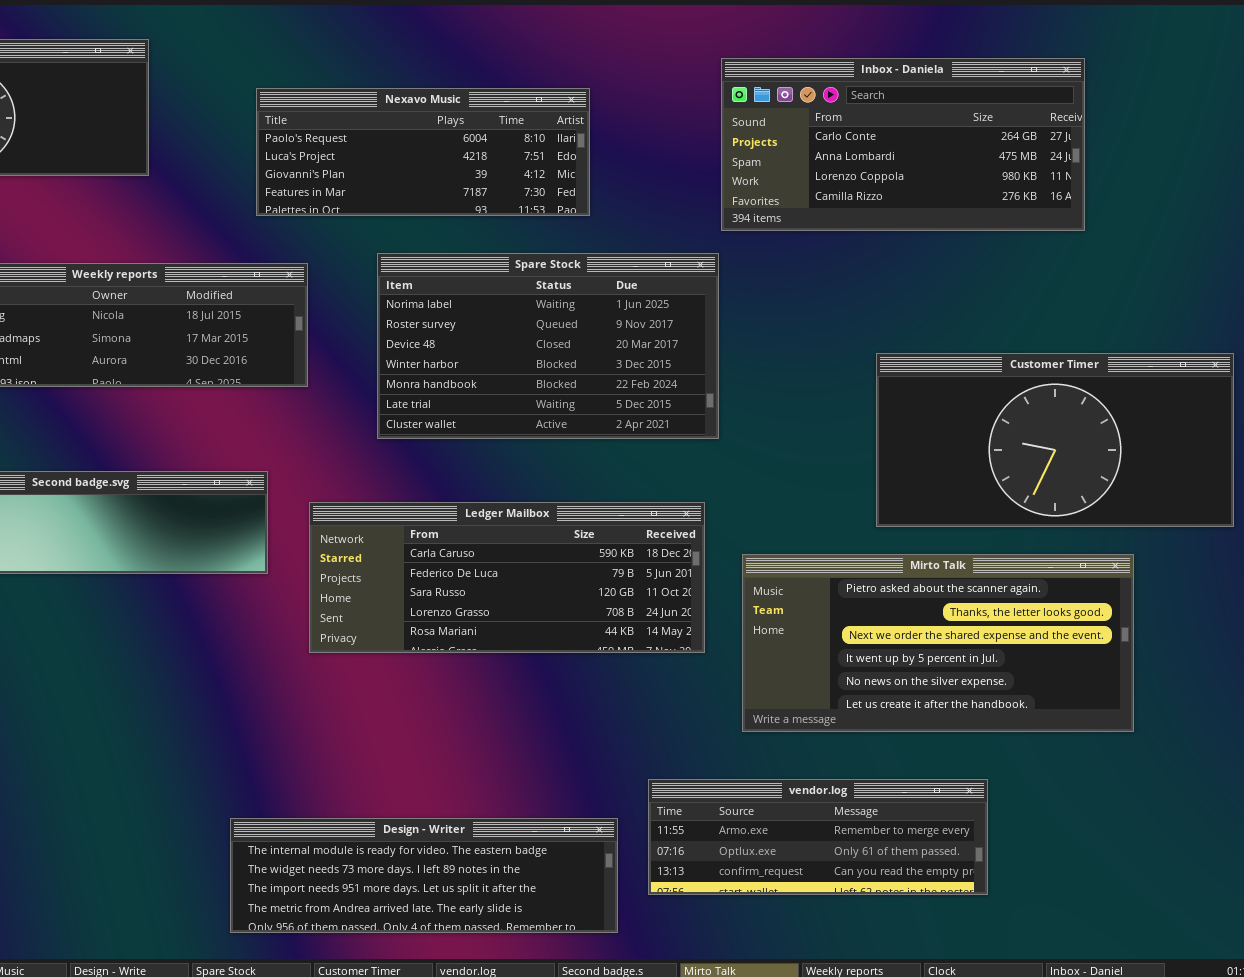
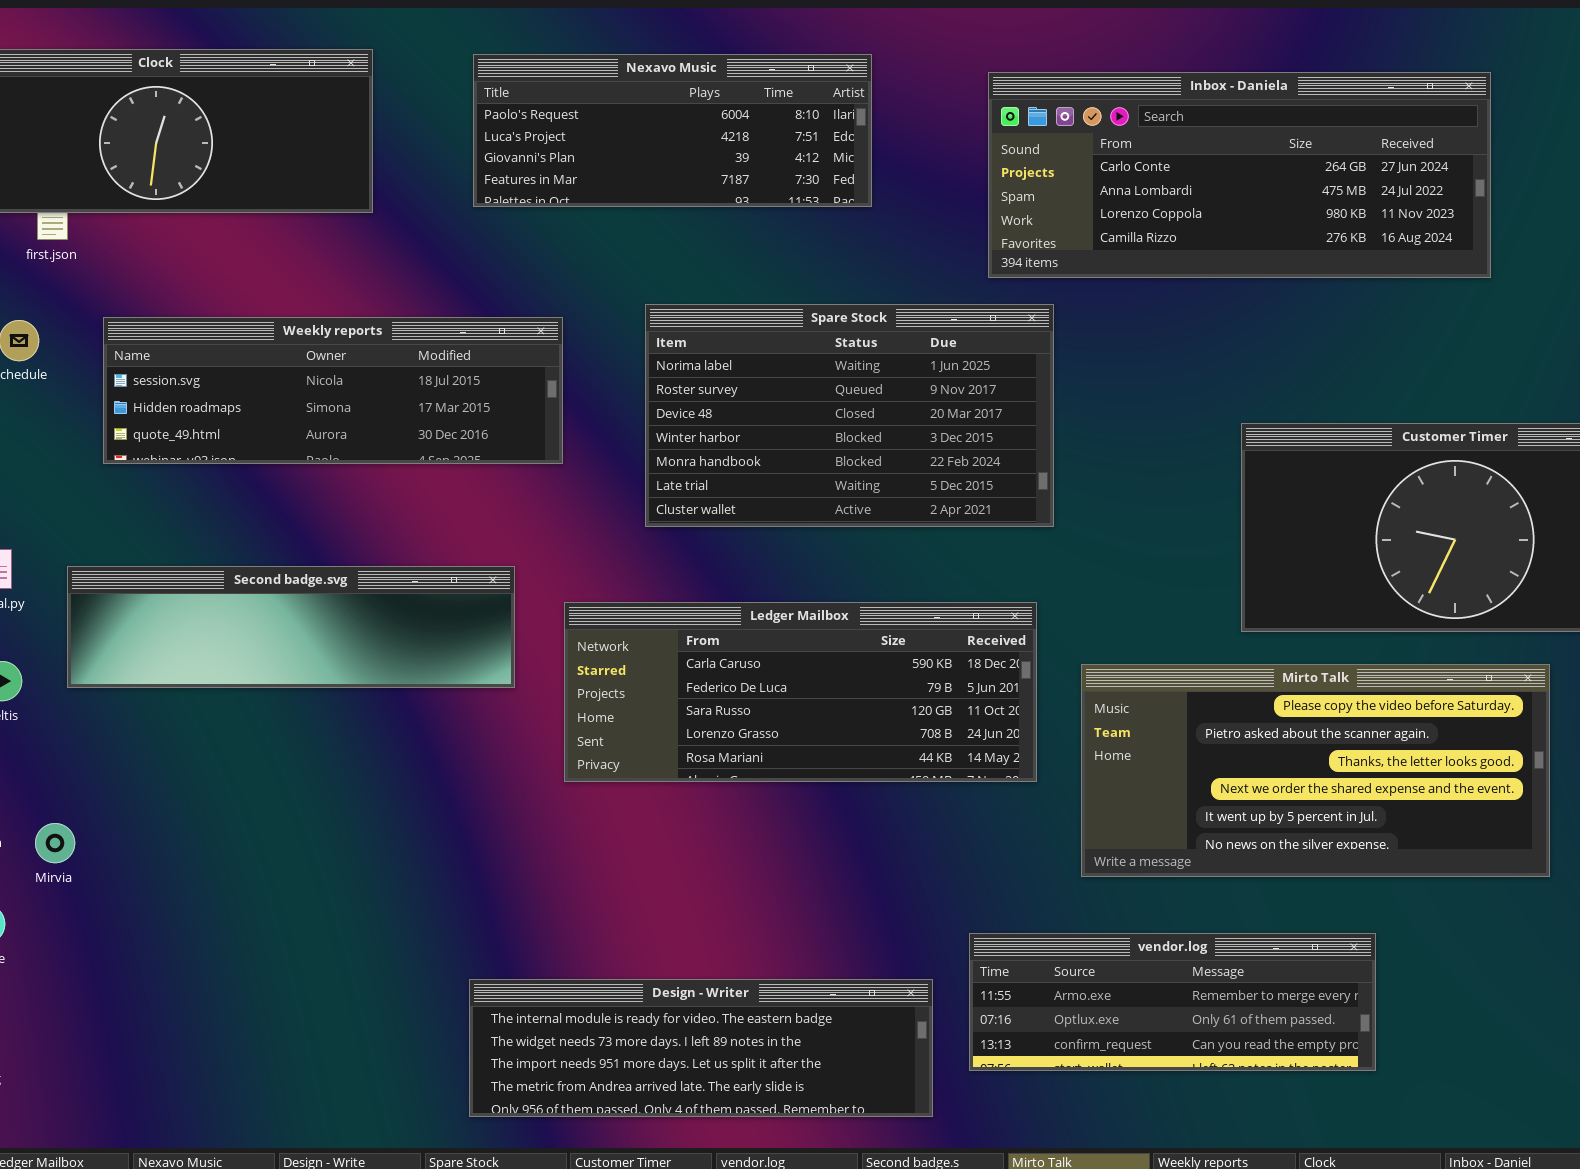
Inbox - Daniela: [721,58,1085,231] -> [988,72,1491,278], resized
Nexavo Music: [256,88,590,216] -> [473,54,872,207], moved
Mirto Talk: [742,554,1134,732] -> [1081,664,1550,877], scrolled up 1 row

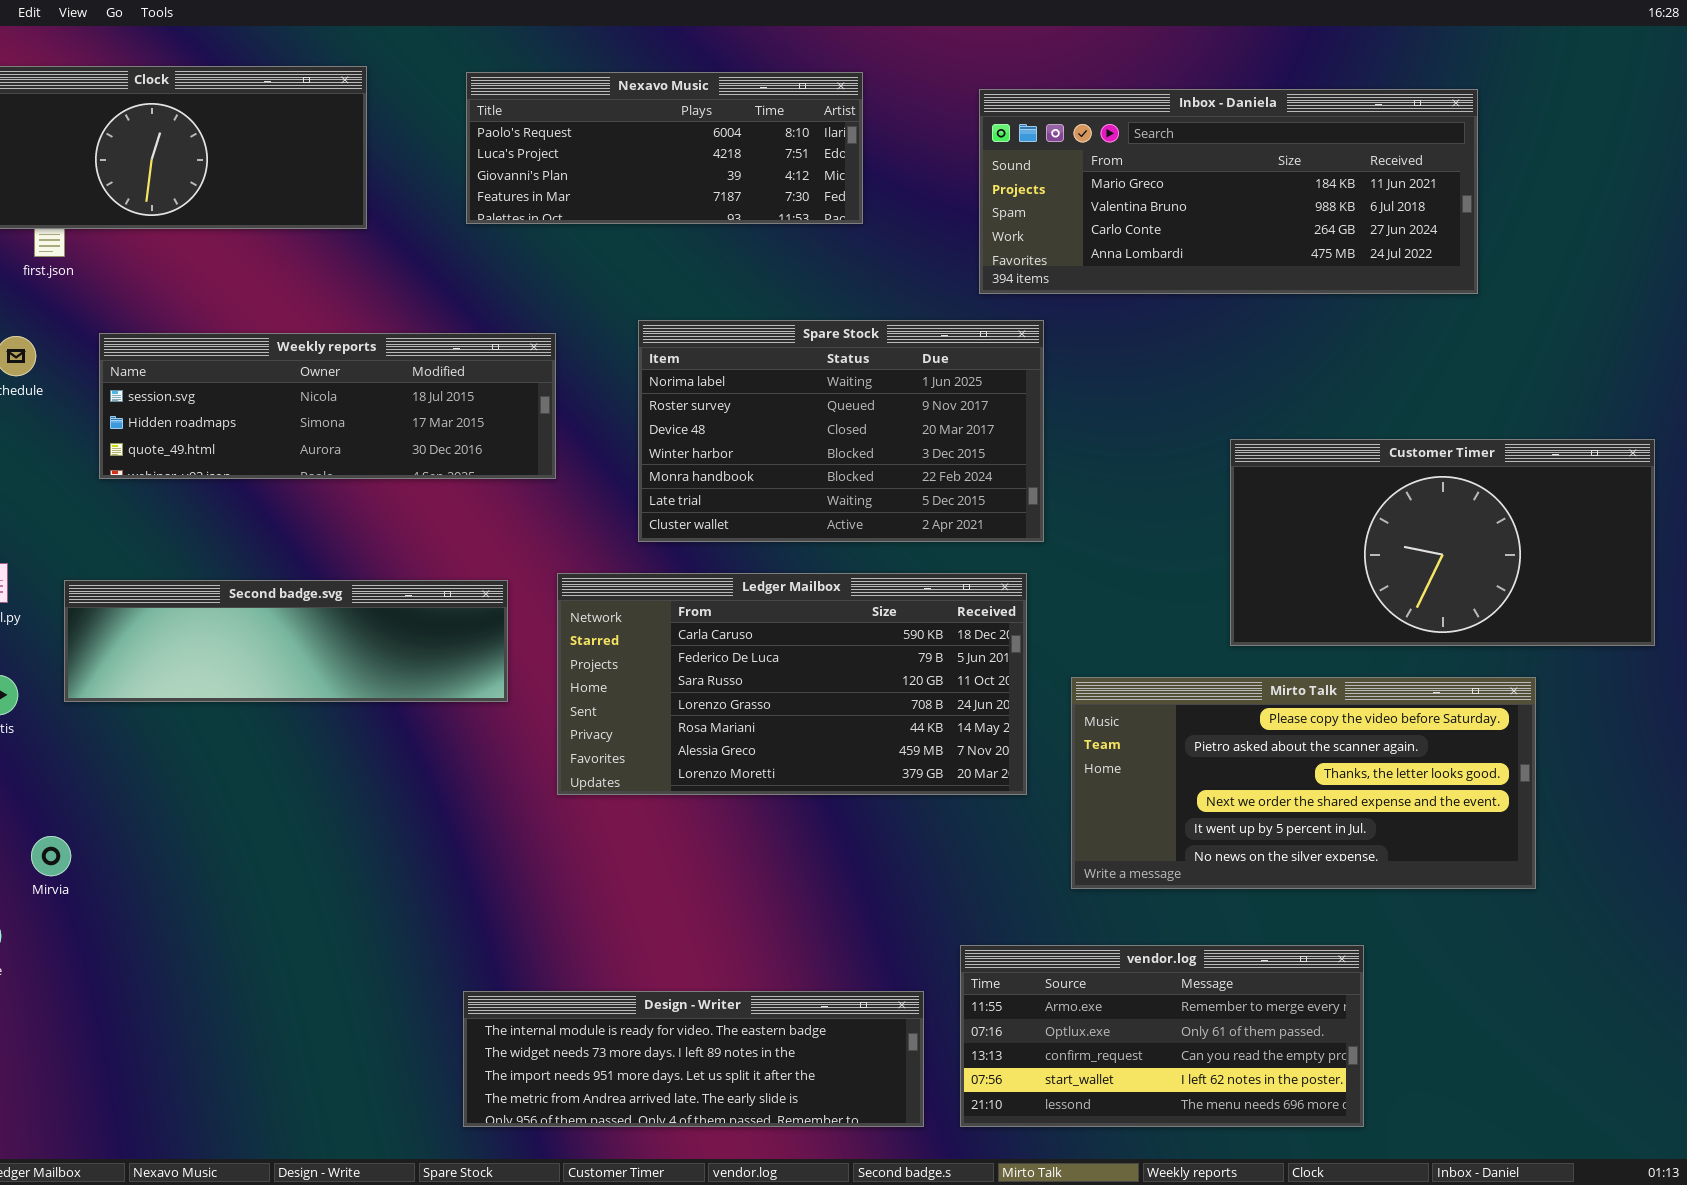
Inbox - Daniela: [988,72,1491,278] -> [979,89,1478,294], scrolled up 2 rows
Ledger Mailbox: [564,602,1037,782] -> [557,573,1027,795], resized
vendor.log: [969,933,1376,1071] -> [960,945,1364,1127], resized

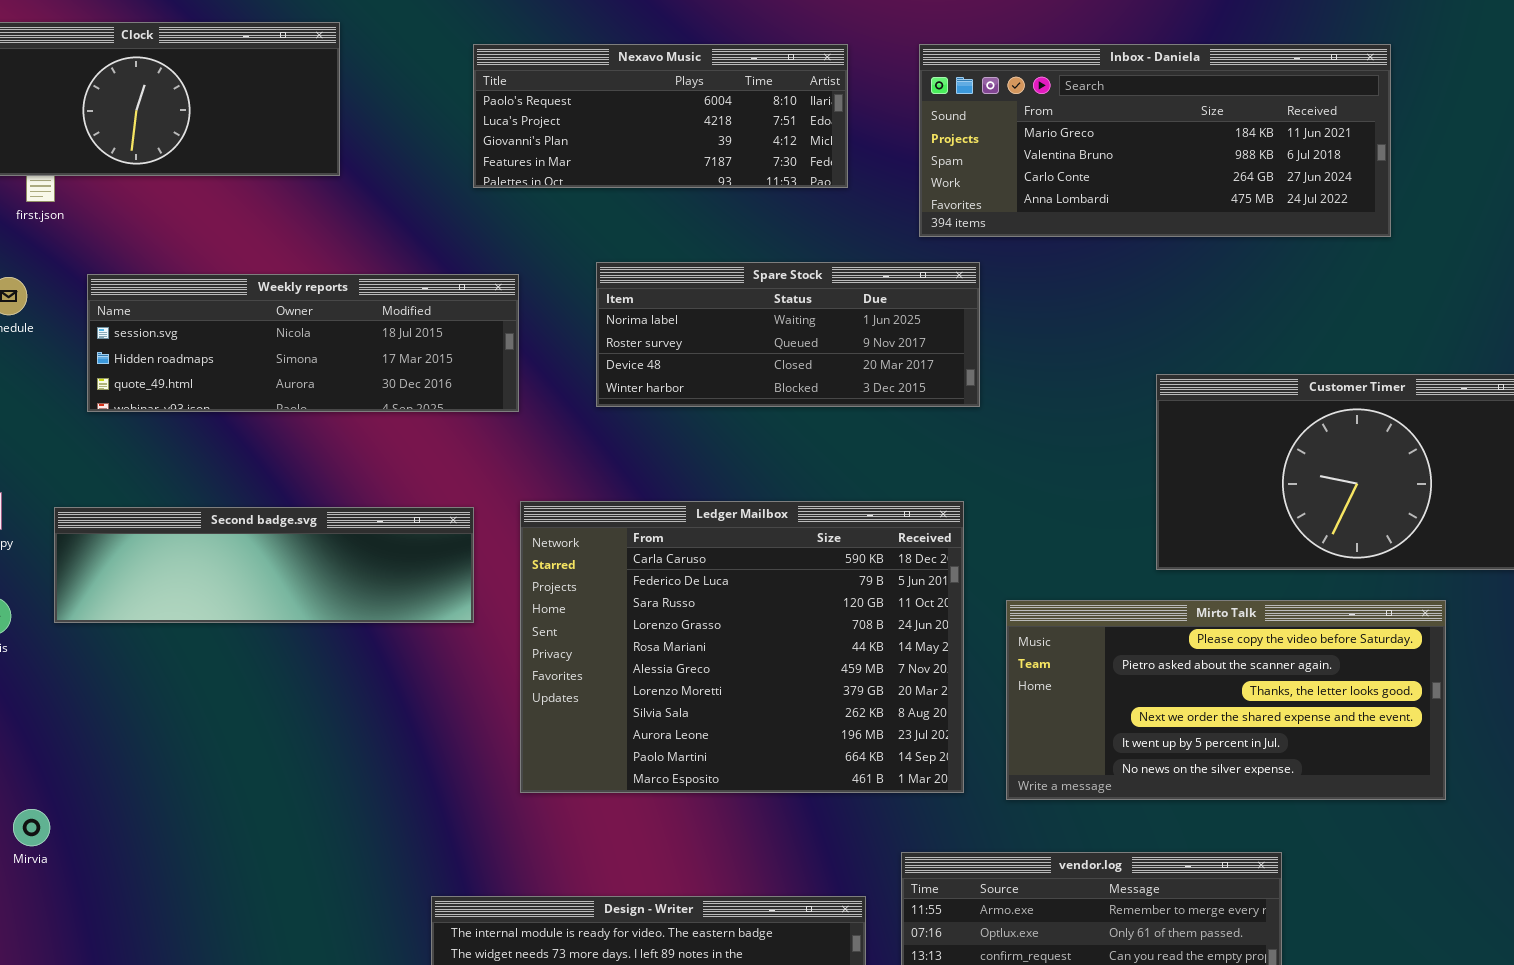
Nexavo Music: [466,72,863,224] -> [473,44,848,188], moved
Spare Stock: [638,320,1044,542] -> [596,262,980,407], resized
Ledger Mailbox: [557,573,1027,795] -> [520,501,964,793], resized
Mirvia: [31,836,71,876] -> [13,809,50,846], moved

